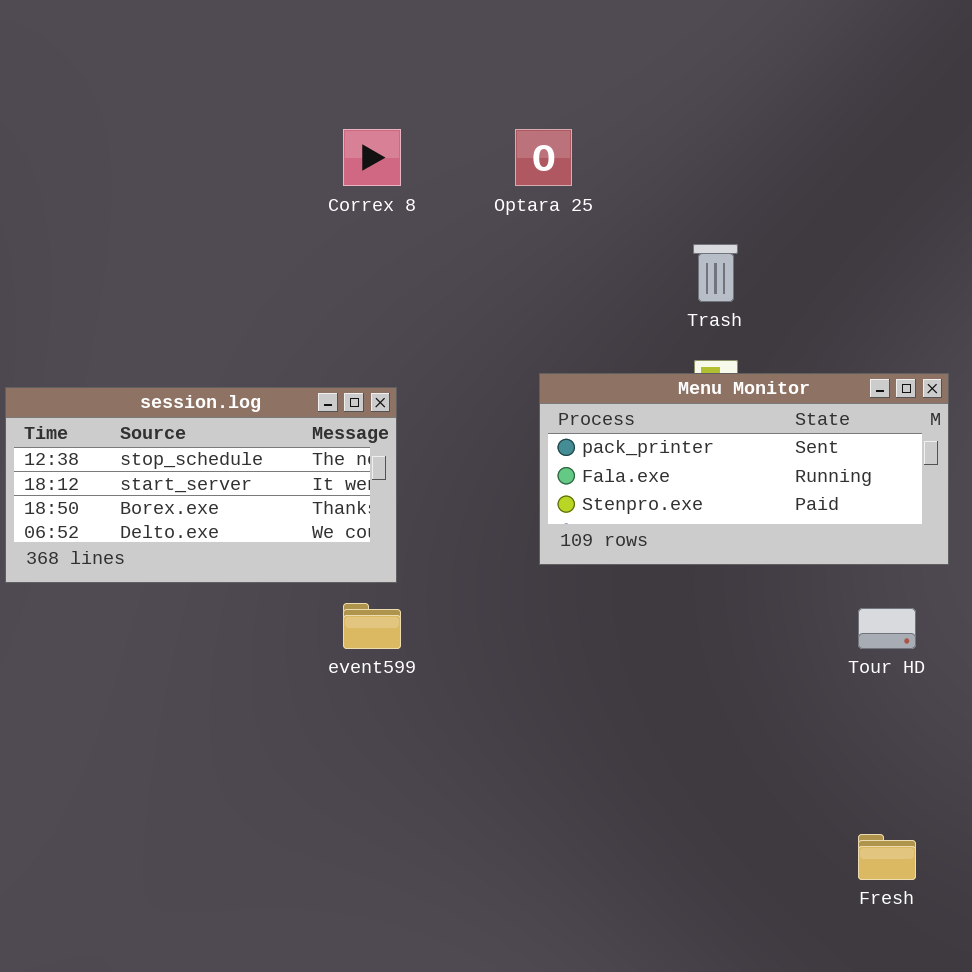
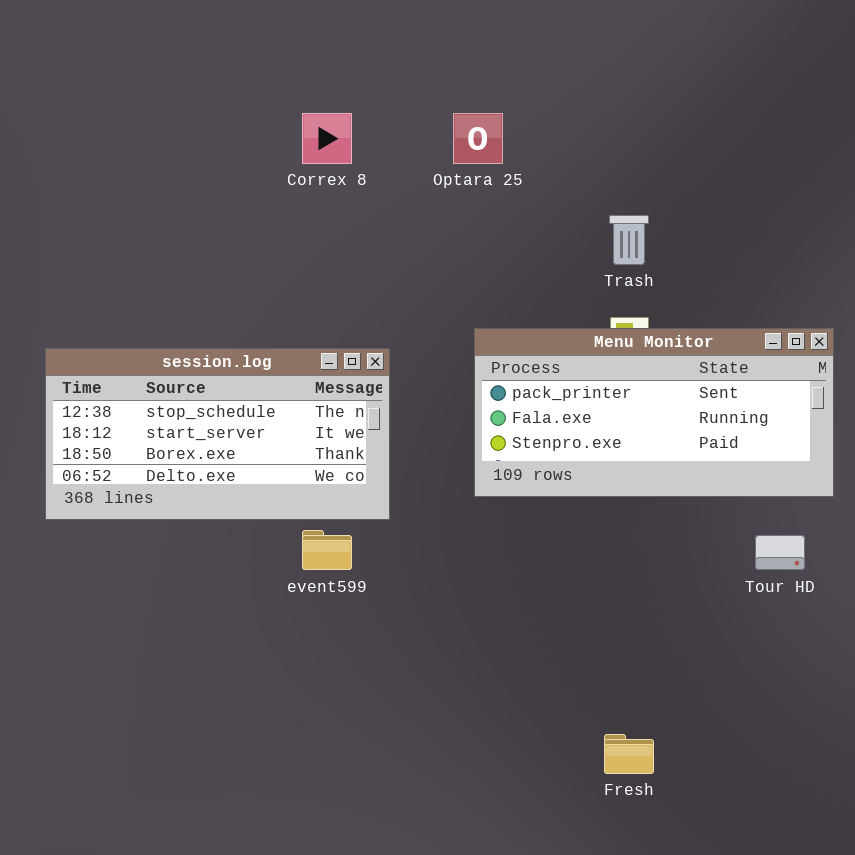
session.log: [5,387,397,583] -> [45,348,390,520], moved
Fresh: [858,834,916,880] -> [604,734,654,774], moved

